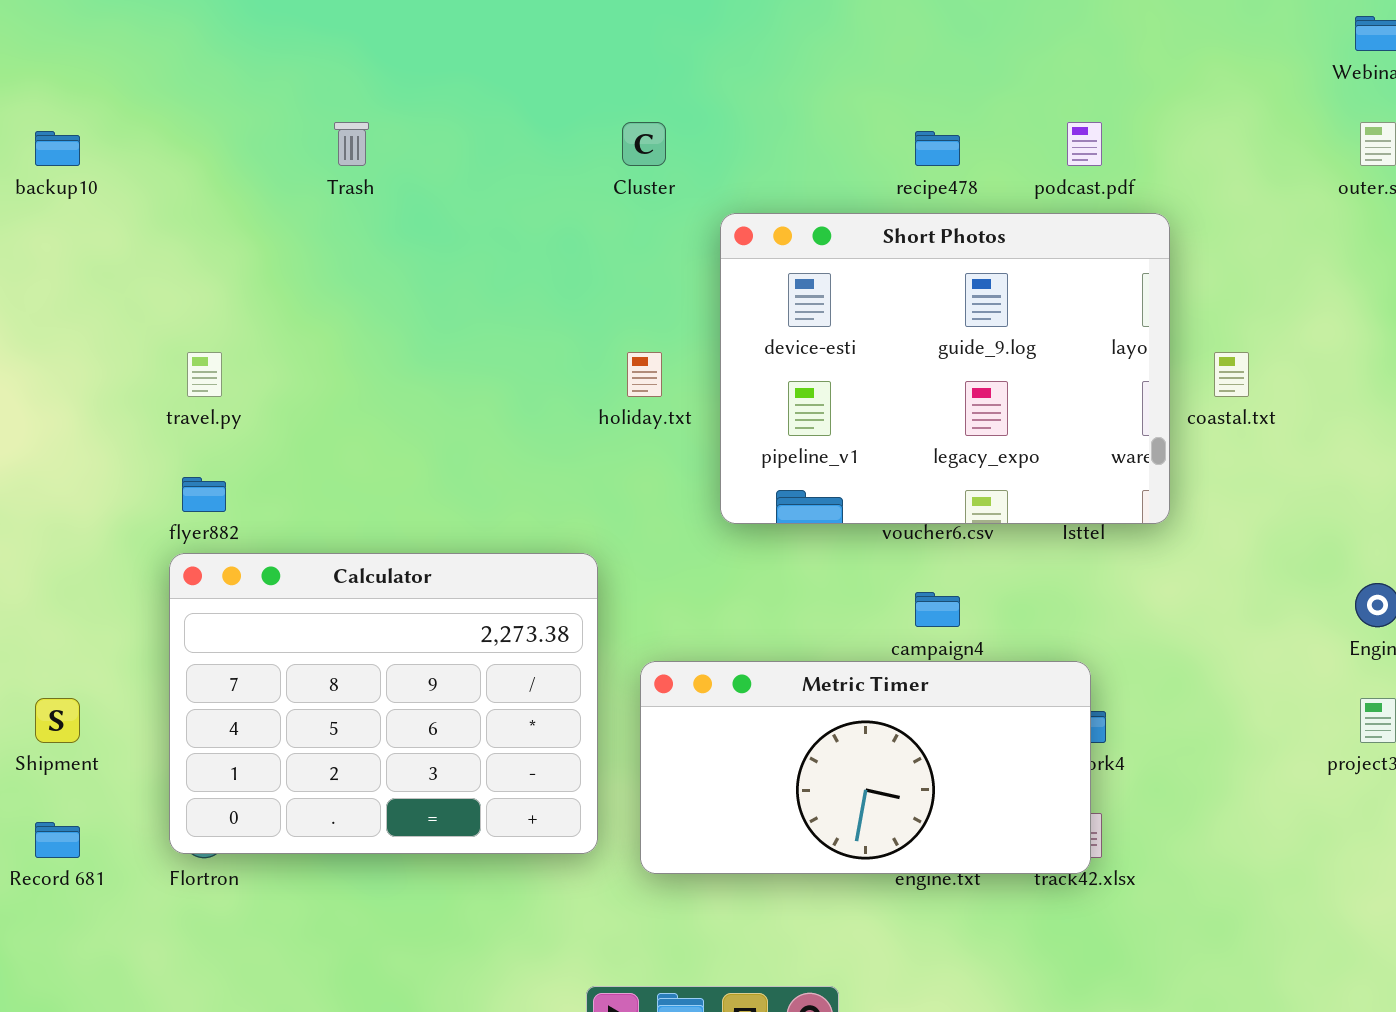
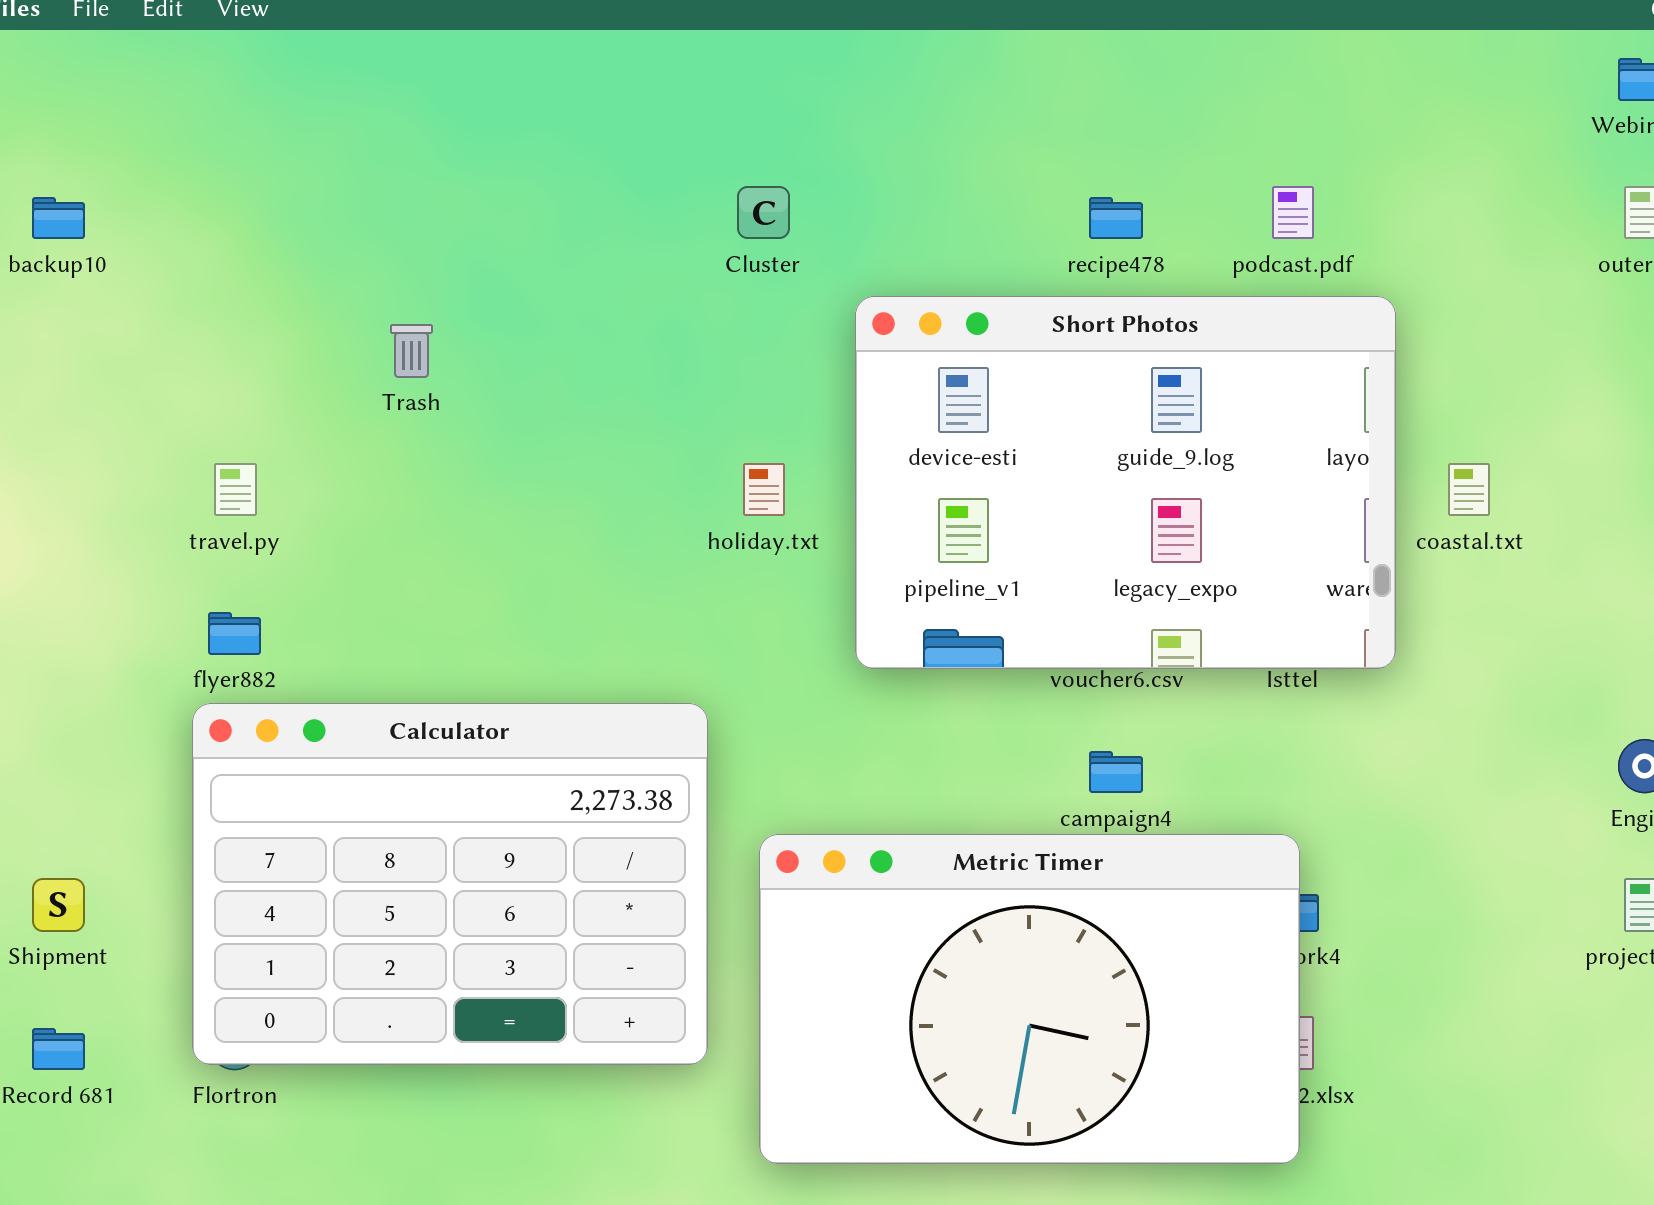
Trash: [334,122,369,166] -> [390,324,433,378], moved
Metric Timer: [640,661,1091,874] -> [759,834,1300,1164], resized

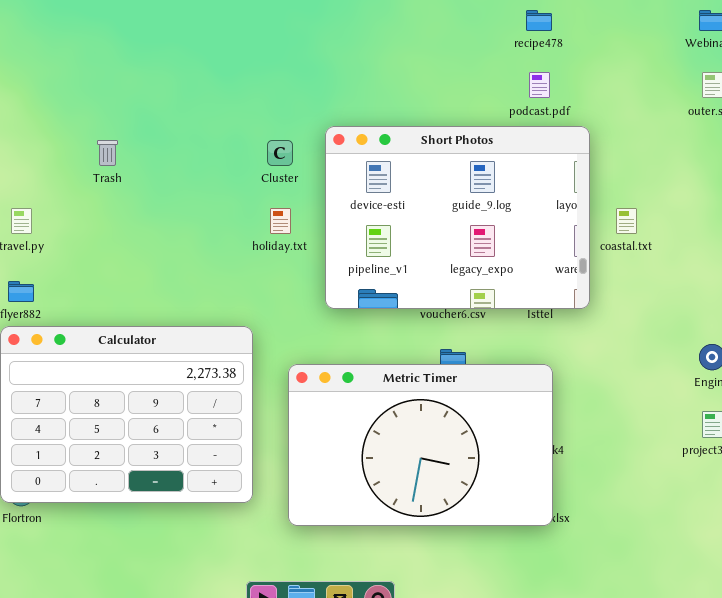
Cluster: [737,186,790,239] -> [267,140,293,166], moved
recipe478: [1089,197,1143,239] -> [526,10,552,31], moved
Metric Timer: [759,834,1300,1164] -> [288,364,553,526], moved

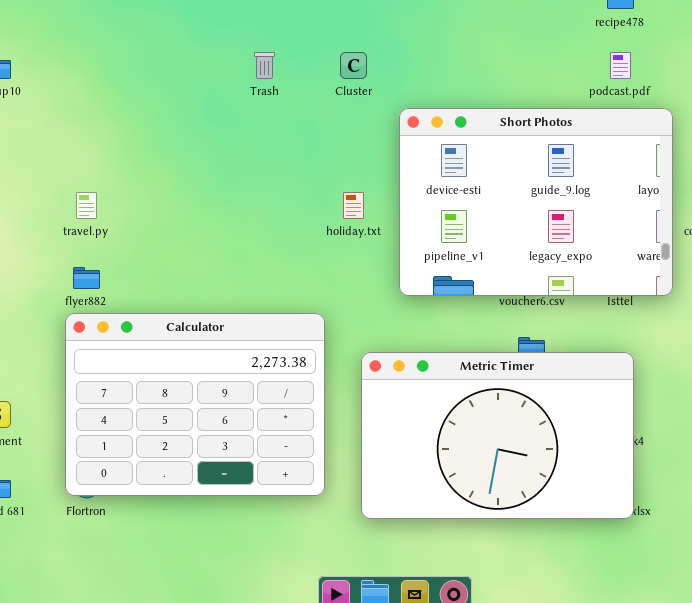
Trash: [97,140,118,166] -> [254,52,275,79], moved
Cluster: [267,140,293,166] -> [340,52,367,79], moved

